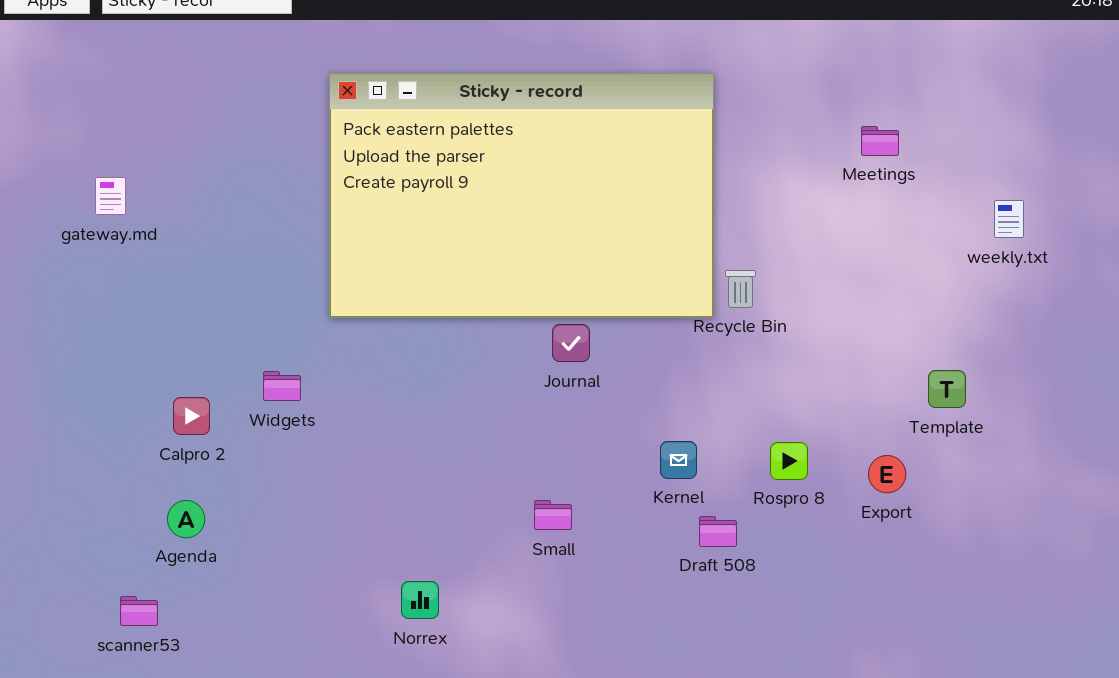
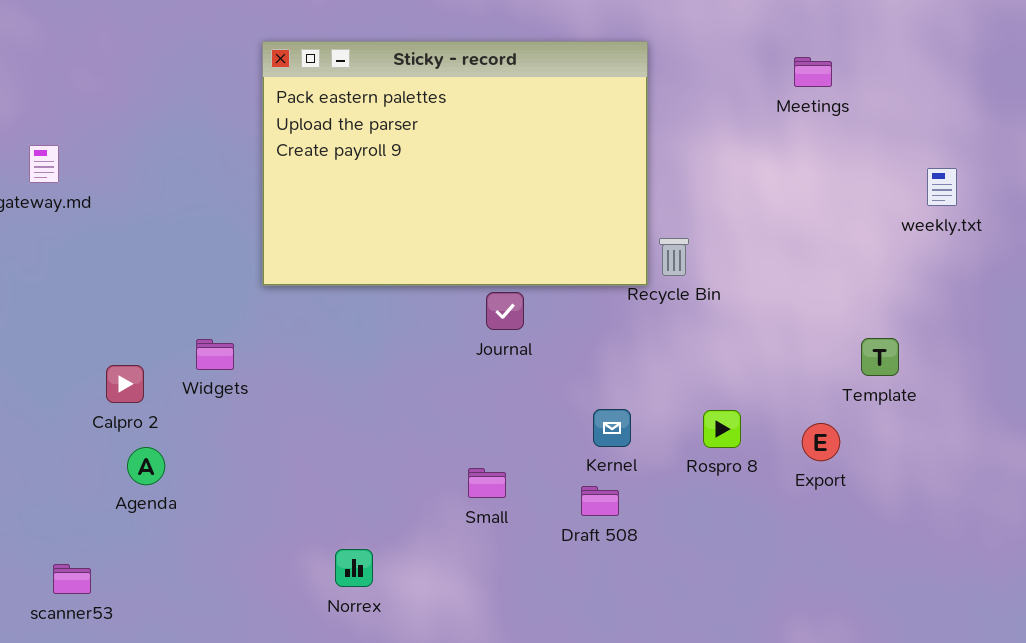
Meetings: [861,126,899,156] -> [794,57,832,87], moved
Agenda: [167,500,205,538] -> [127,447,165,485], moved
Draft 508: [699,516,737,547] -> [581,486,619,516], moved

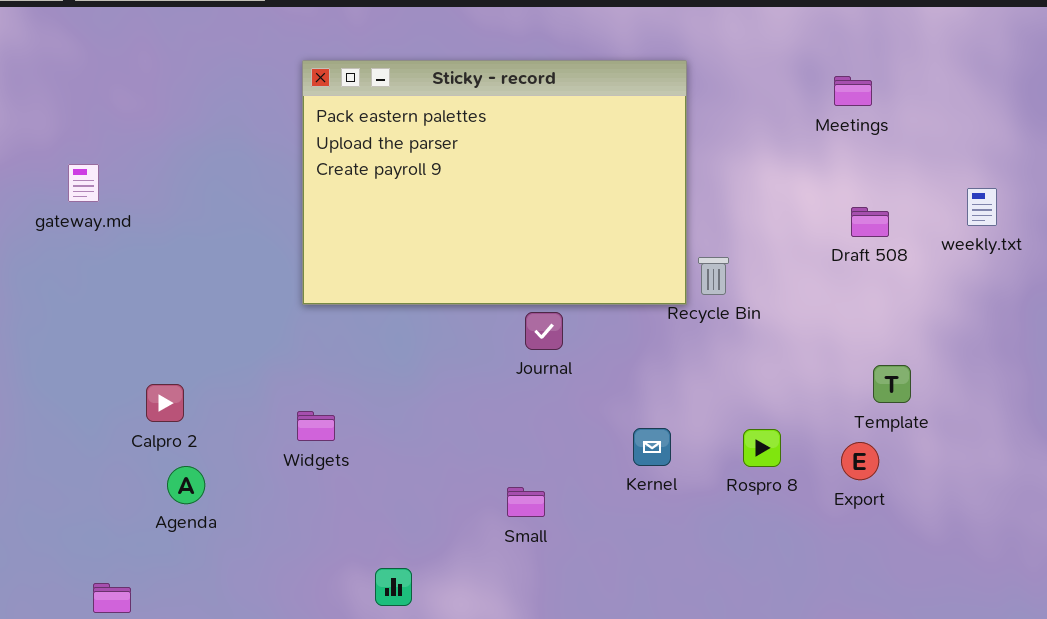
Template: [861,338,899,376] -> [873,365,911,403], moved
Widgets: [196,339,234,370] -> [297,411,335,441], moved
Draft 508: [581,486,619,516] -> [851,207,889,237], moved

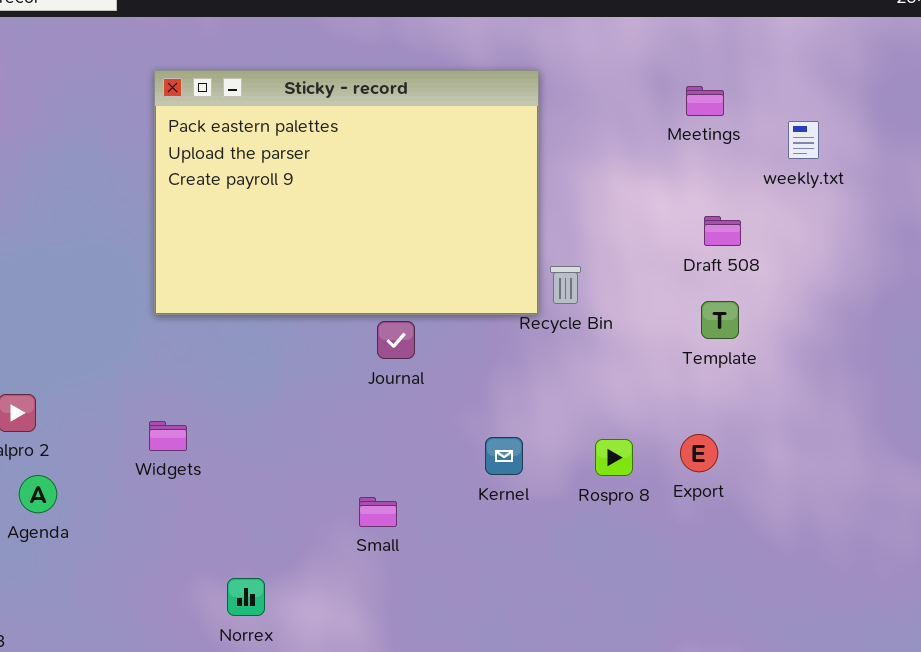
weekly.txt: [967,188,997,226] -> [788,121,819,159], moved
Template: [873,365,911,403] -> [701,301,739,339], moved
Export: [841,442,879,480] -> [680,434,718,472], moved

